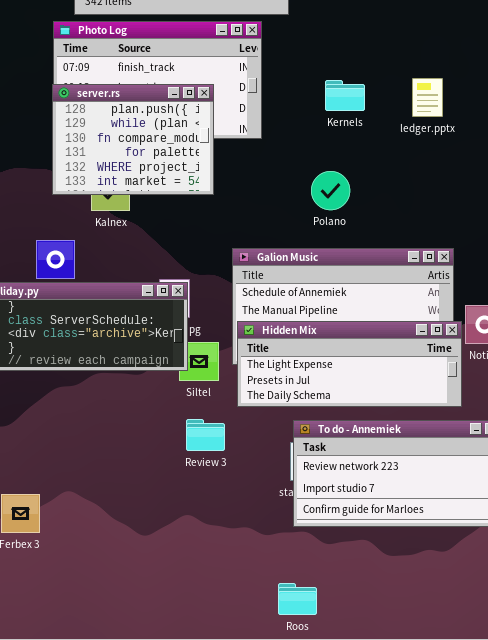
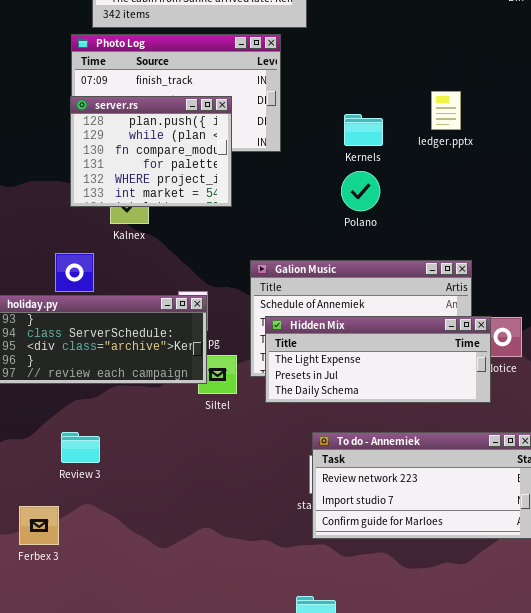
Kernels: [325,80,365,111] -> [344,114,383,146], moved
Polano: [311,171,350,210] -> [341,171,380,211], moved
Hidden Mix: [237,321,462,407] -> [265,316,491,403], moved
Review 3: [186,419,225,451] -> [61,432,100,463], moved

